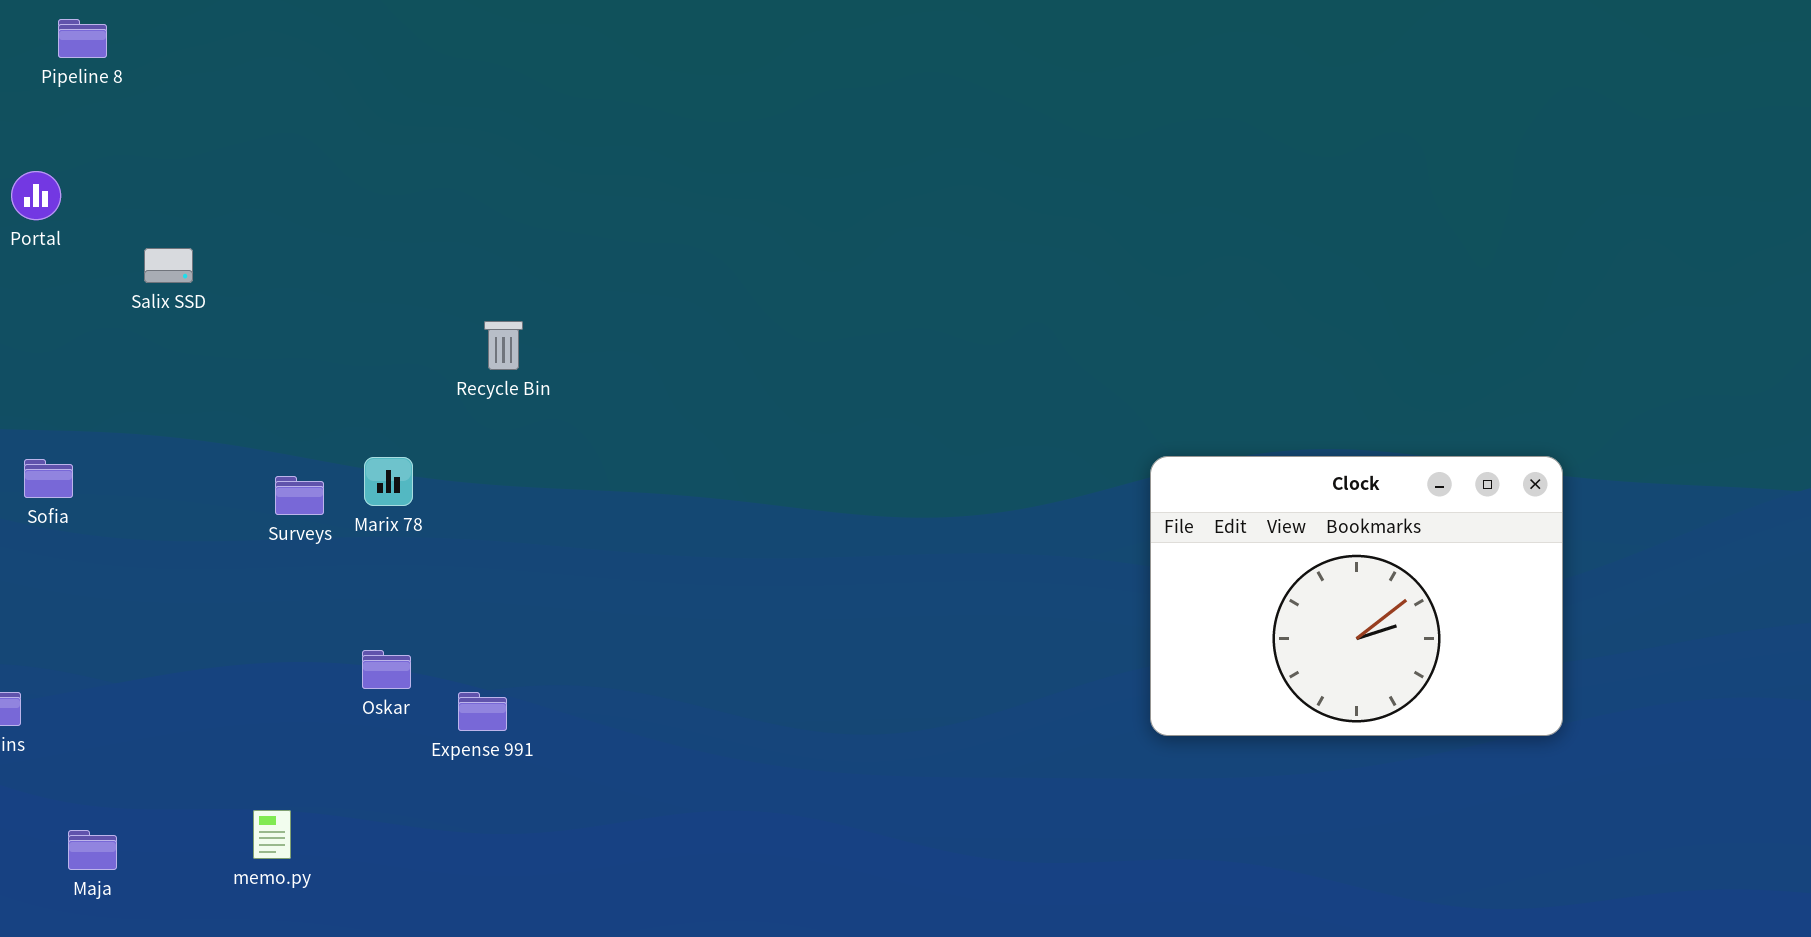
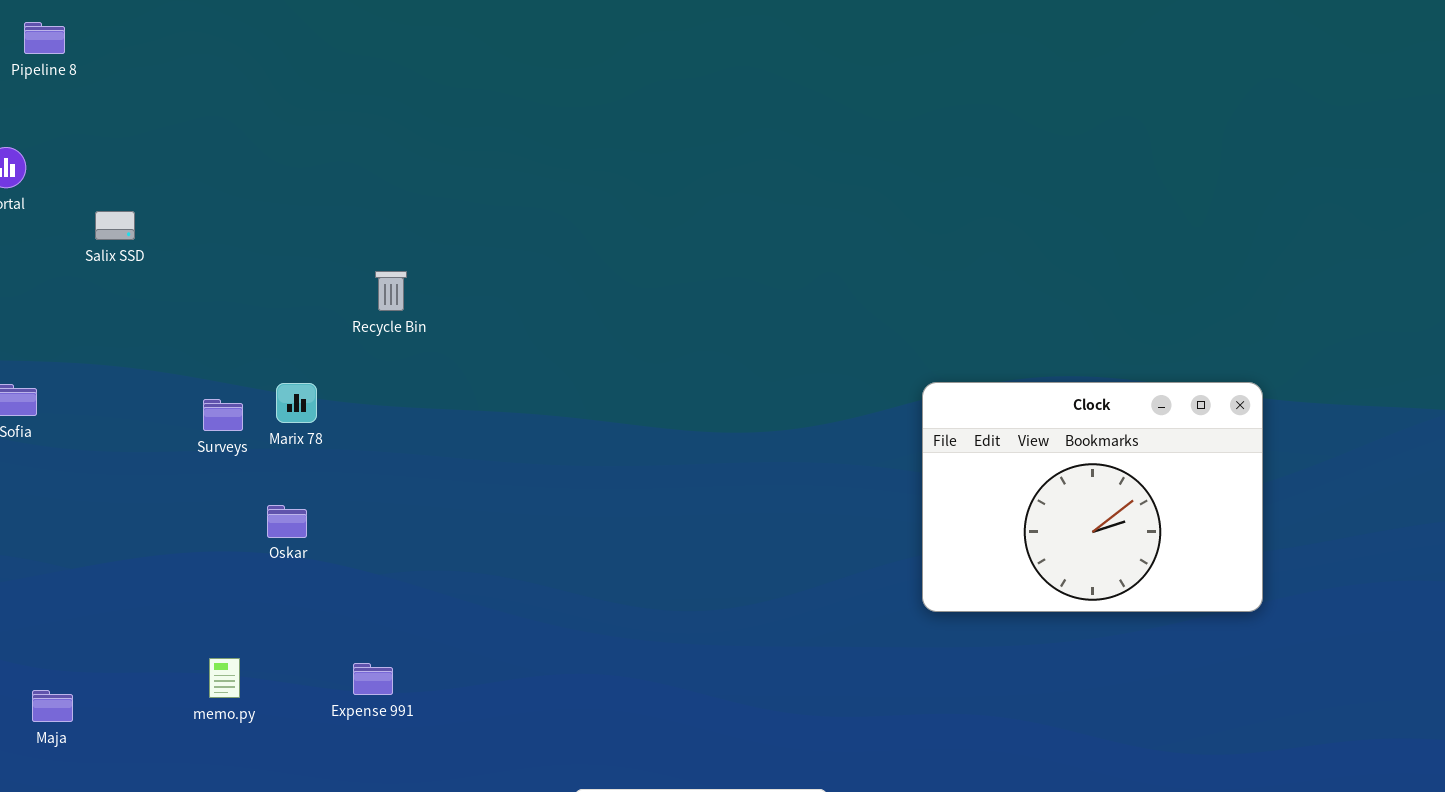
Oskar: [362,650,411,689] -> [267,505,307,538], moved
Expense 991: [458,692,507,731] -> [353,663,393,695], moved
memo.py: [253,810,291,859] -> [209,658,240,698], moved

